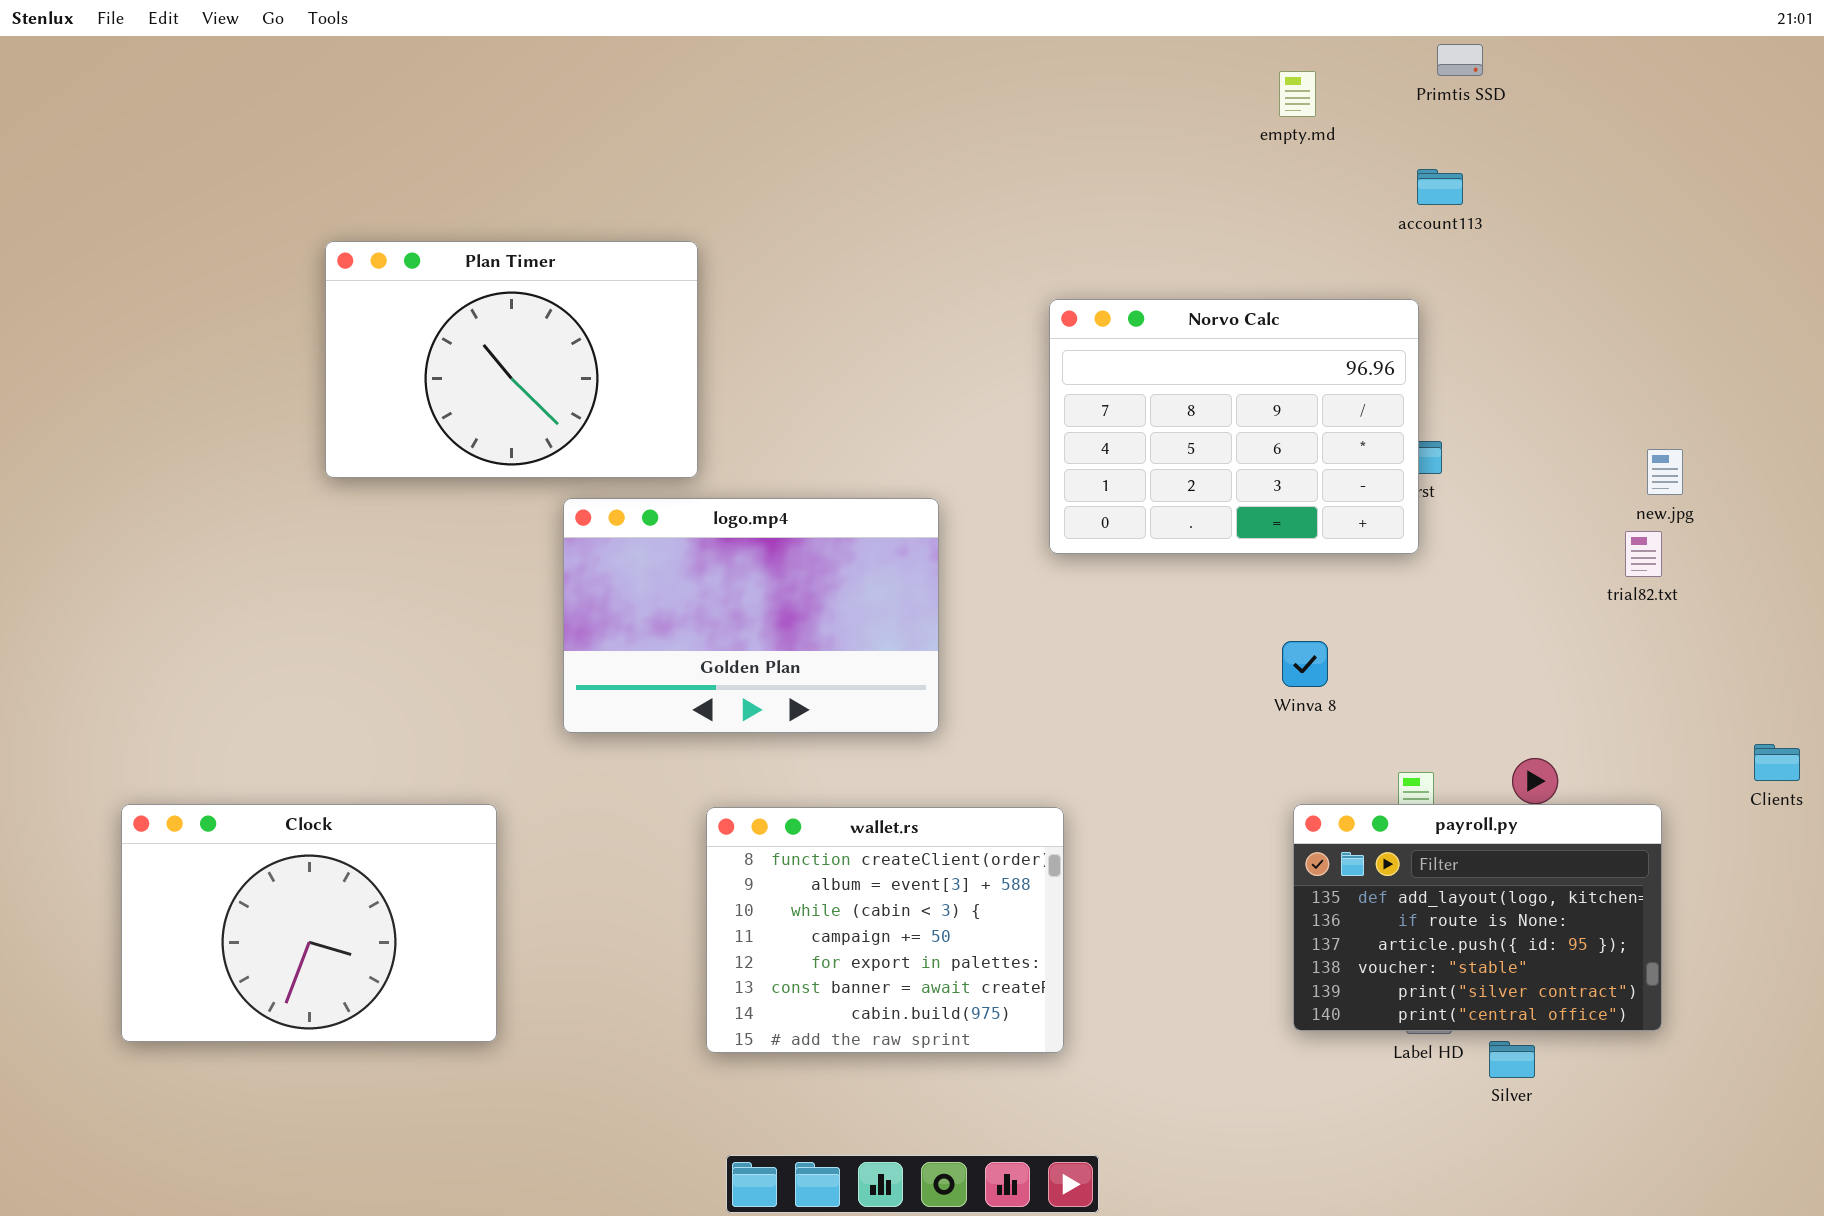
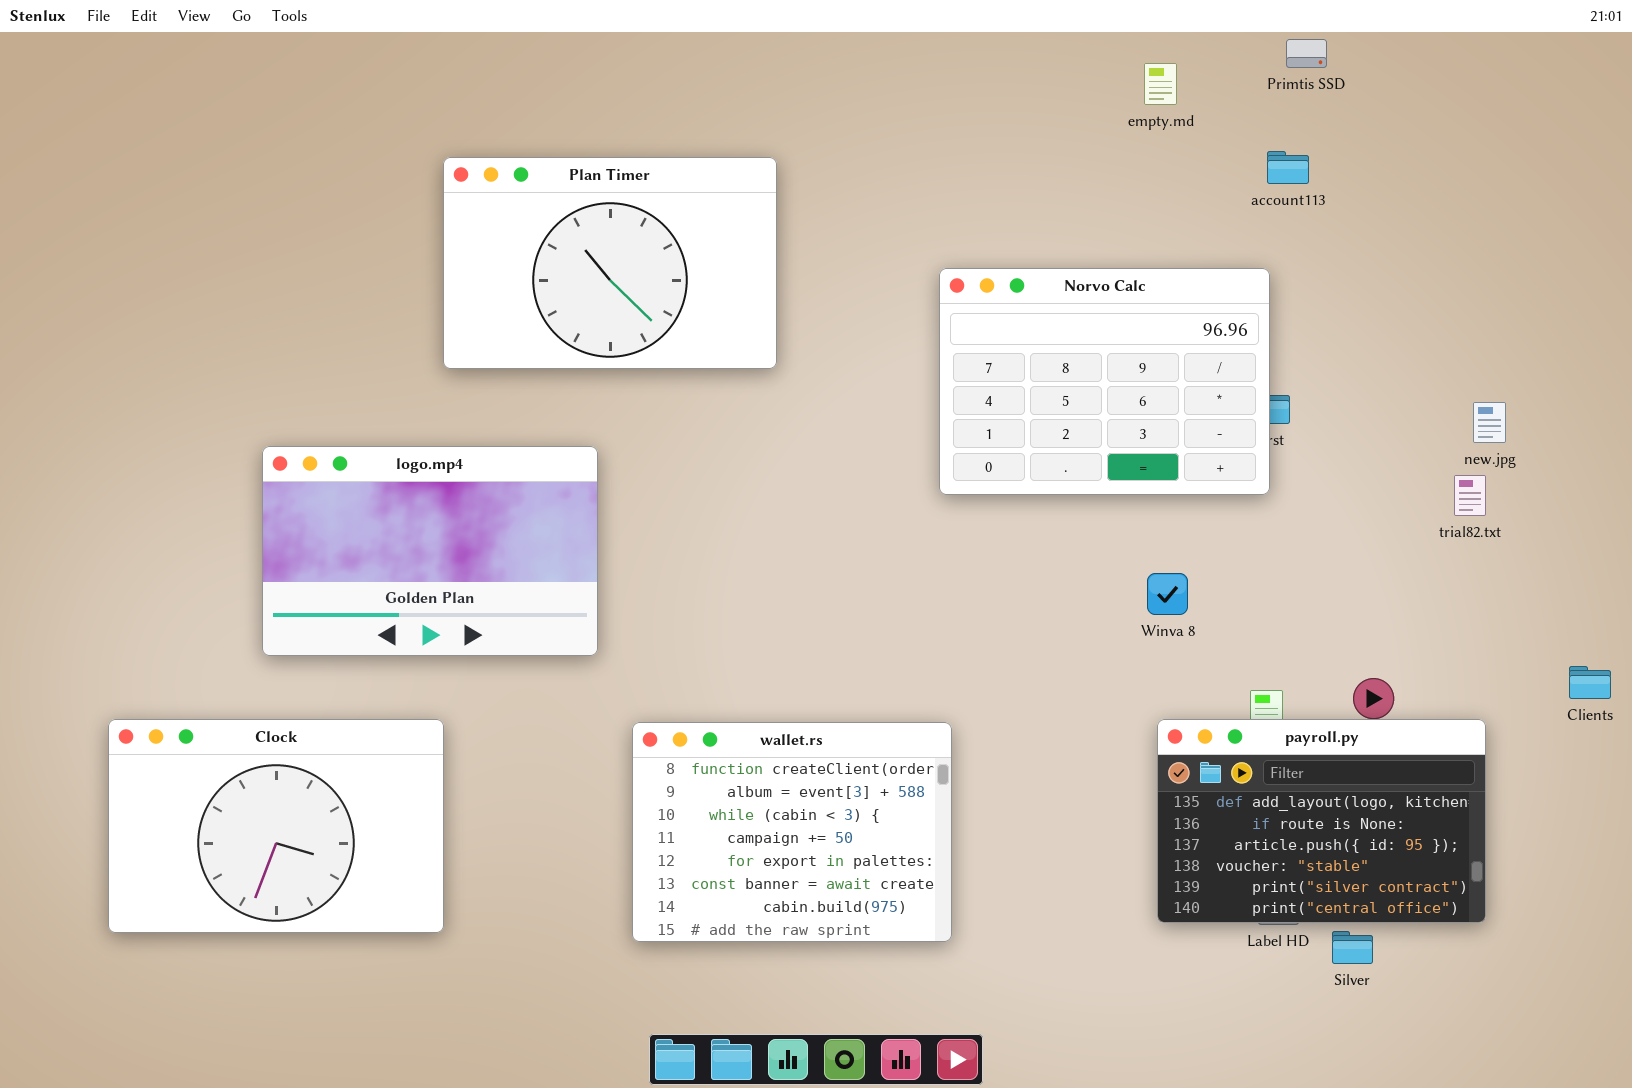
Plan Timer: [325,241,698,478] -> [443,157,777,369], moved
logo.mp4: [563,498,939,733] -> [262,446,598,656], moved

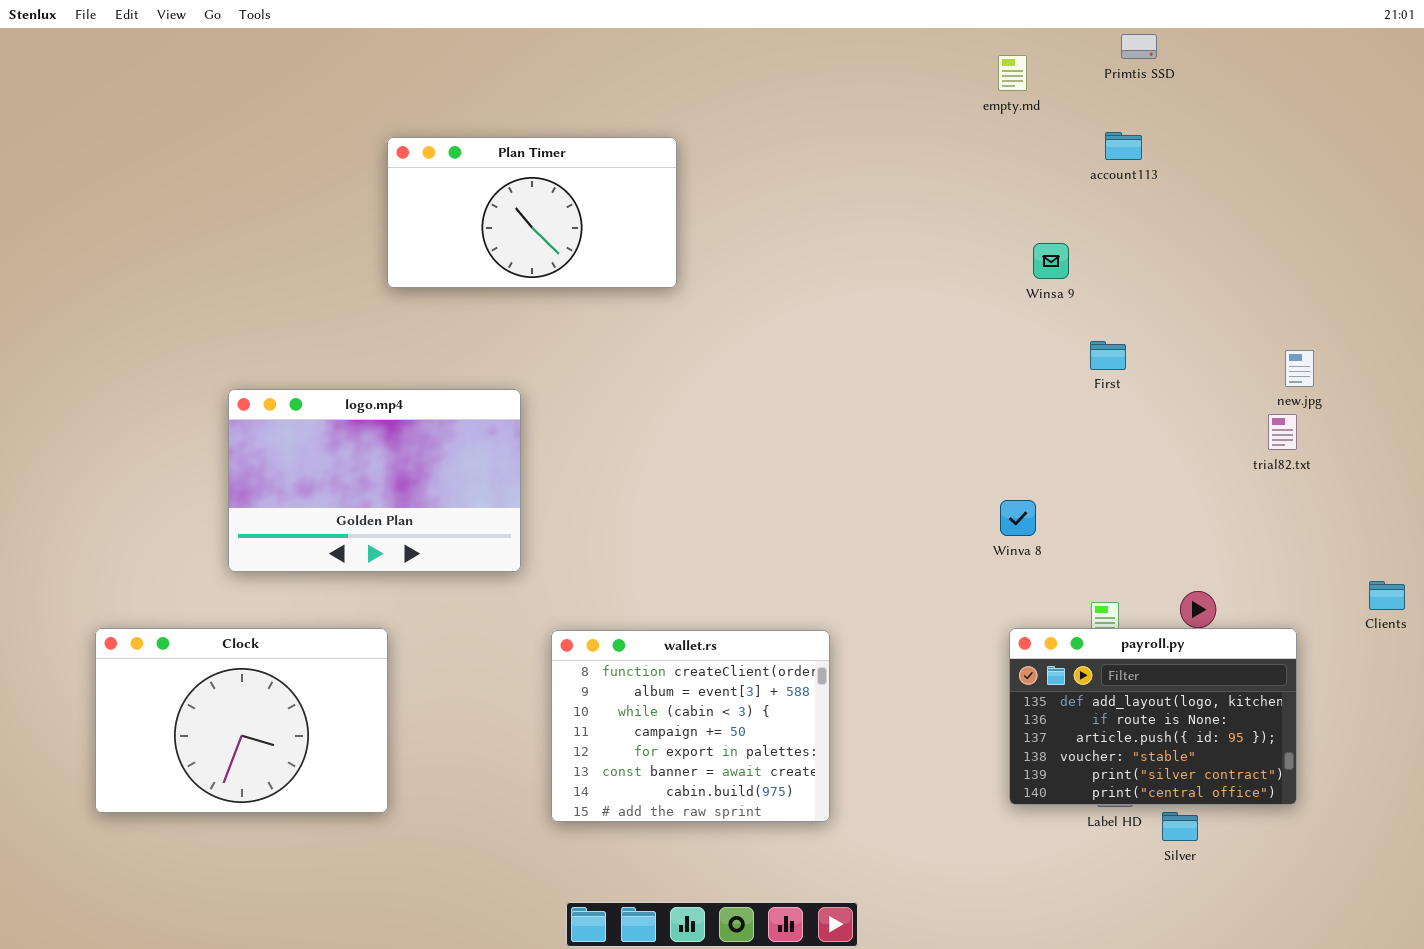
Plan Timer: [443,157,777,369] -> [387,137,677,288], resized
Norvo Calc: [939,268,1270,495] -> none, closed

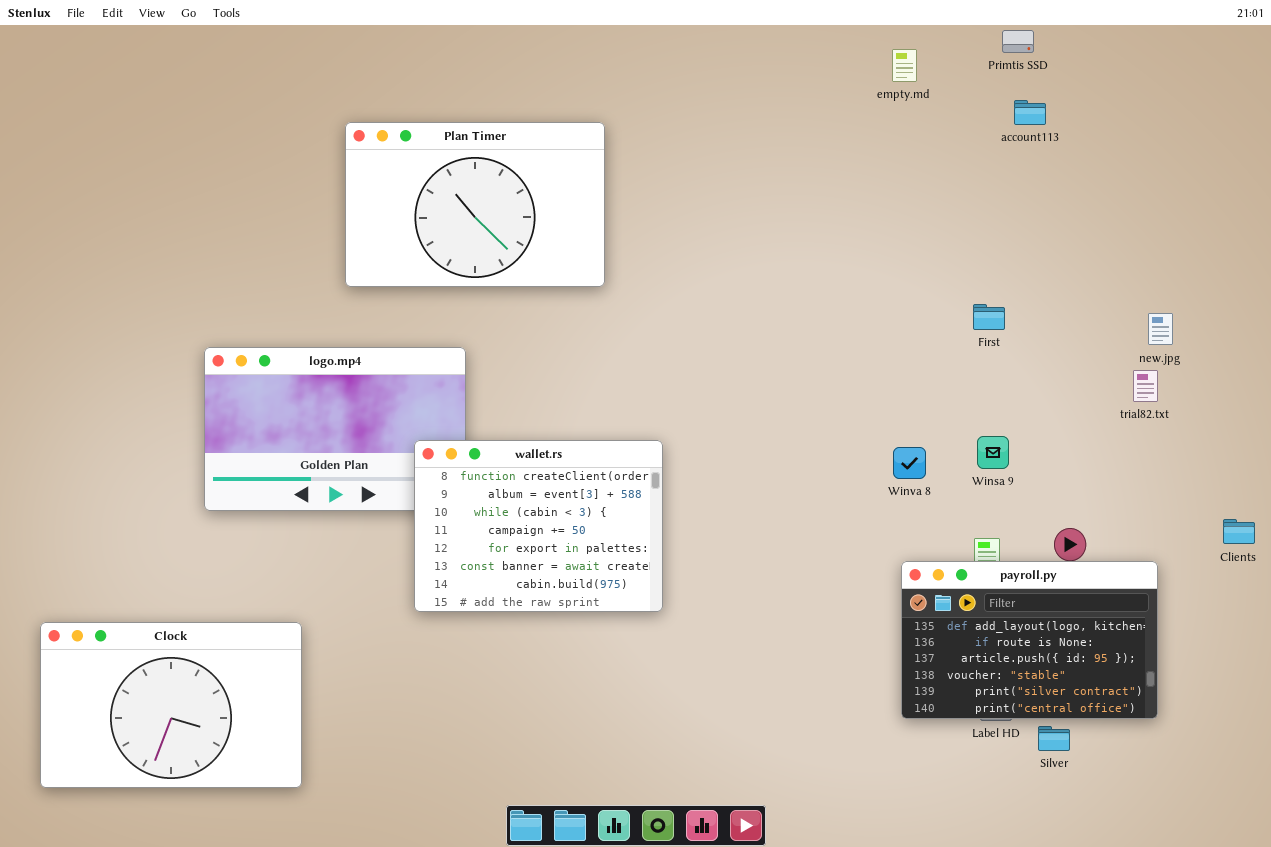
account113: [1105,132,1142,160] -> [1014,100,1046,125], moved
Plan Timer: [387,137,677,288] -> [345,122,605,287], resized
Winsa 9: [1033,243,1069,279] -> [977,436,1009,469], moved
Clock: [95,628,388,813] -> [40,622,302,788], moved
wallet.rs: [551,630,830,822] -> [414,440,663,612], moved

